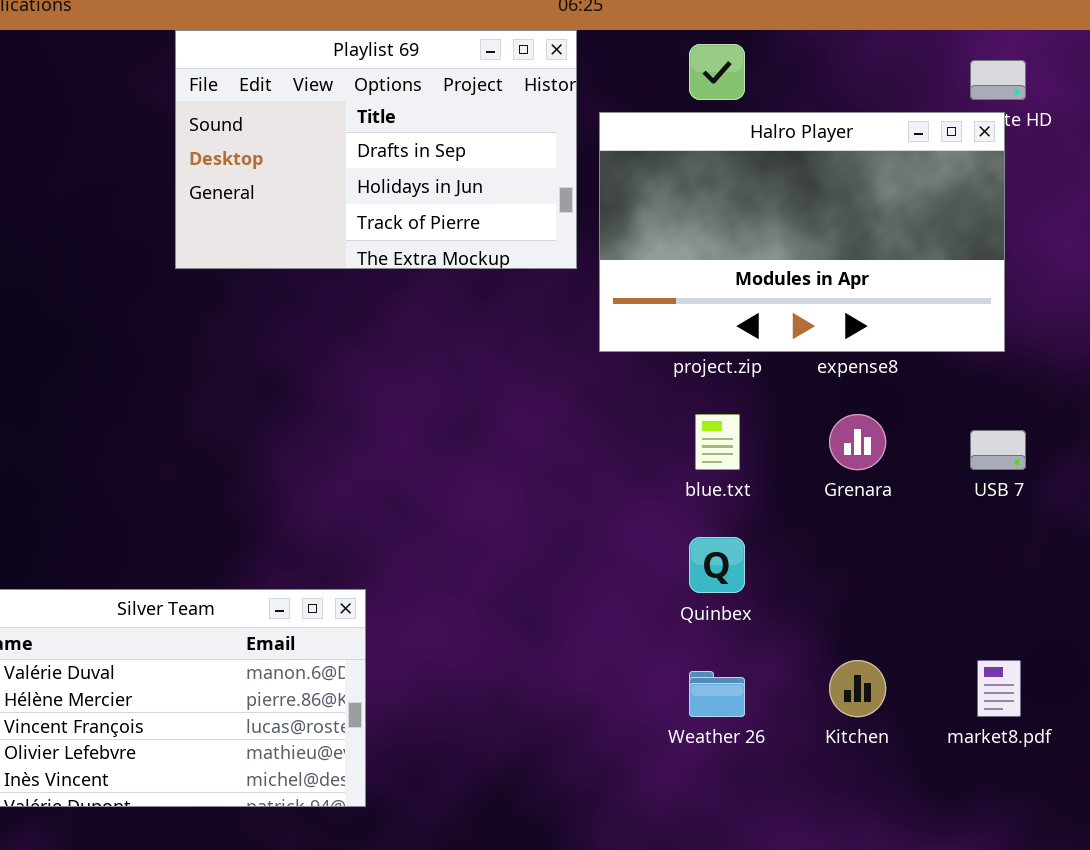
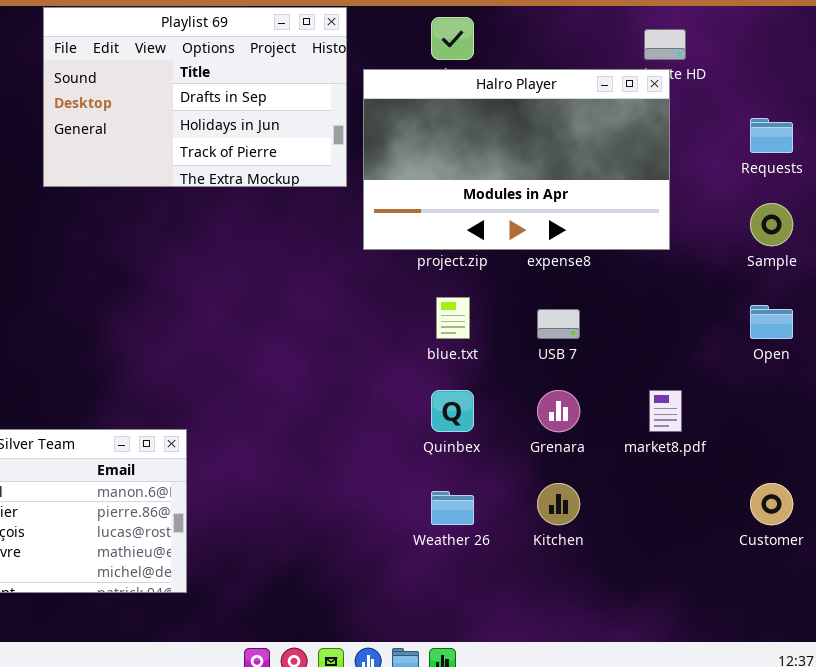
Grenara: [829,414,886,470] -> [537,390,580,432], moved
USB 7: [970,430,1026,470] -> [537,309,580,339], moved
market8.pdf: [977,660,1021,717] -> [649,390,682,432], moved

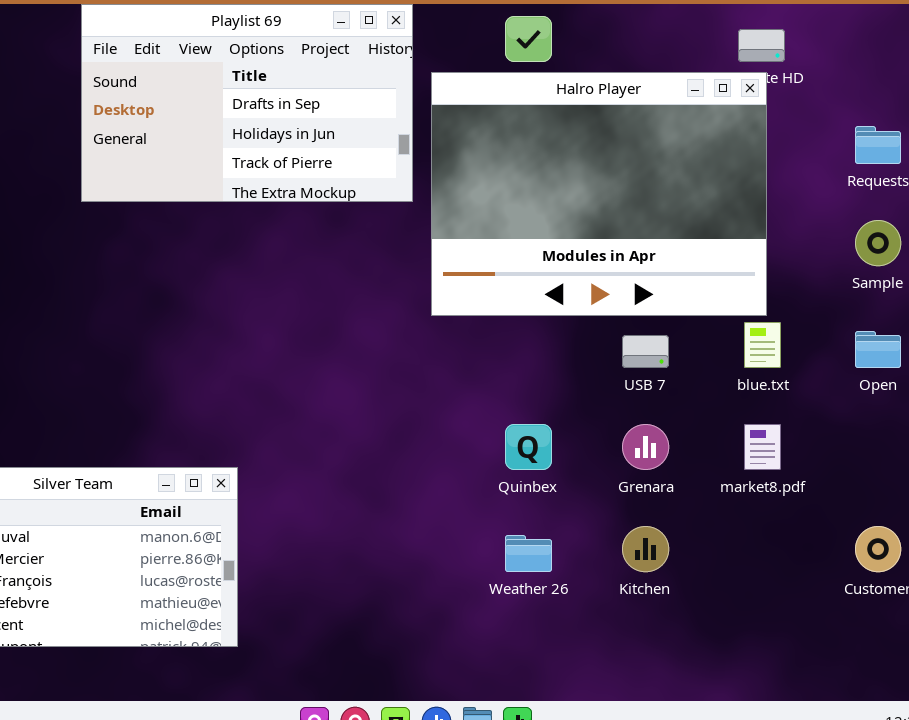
Halro Player: [363,69,670,250] -> [431,72,767,316], resized
blue.txt: [436,297,470,339] -> [744,322,781,368], moved

